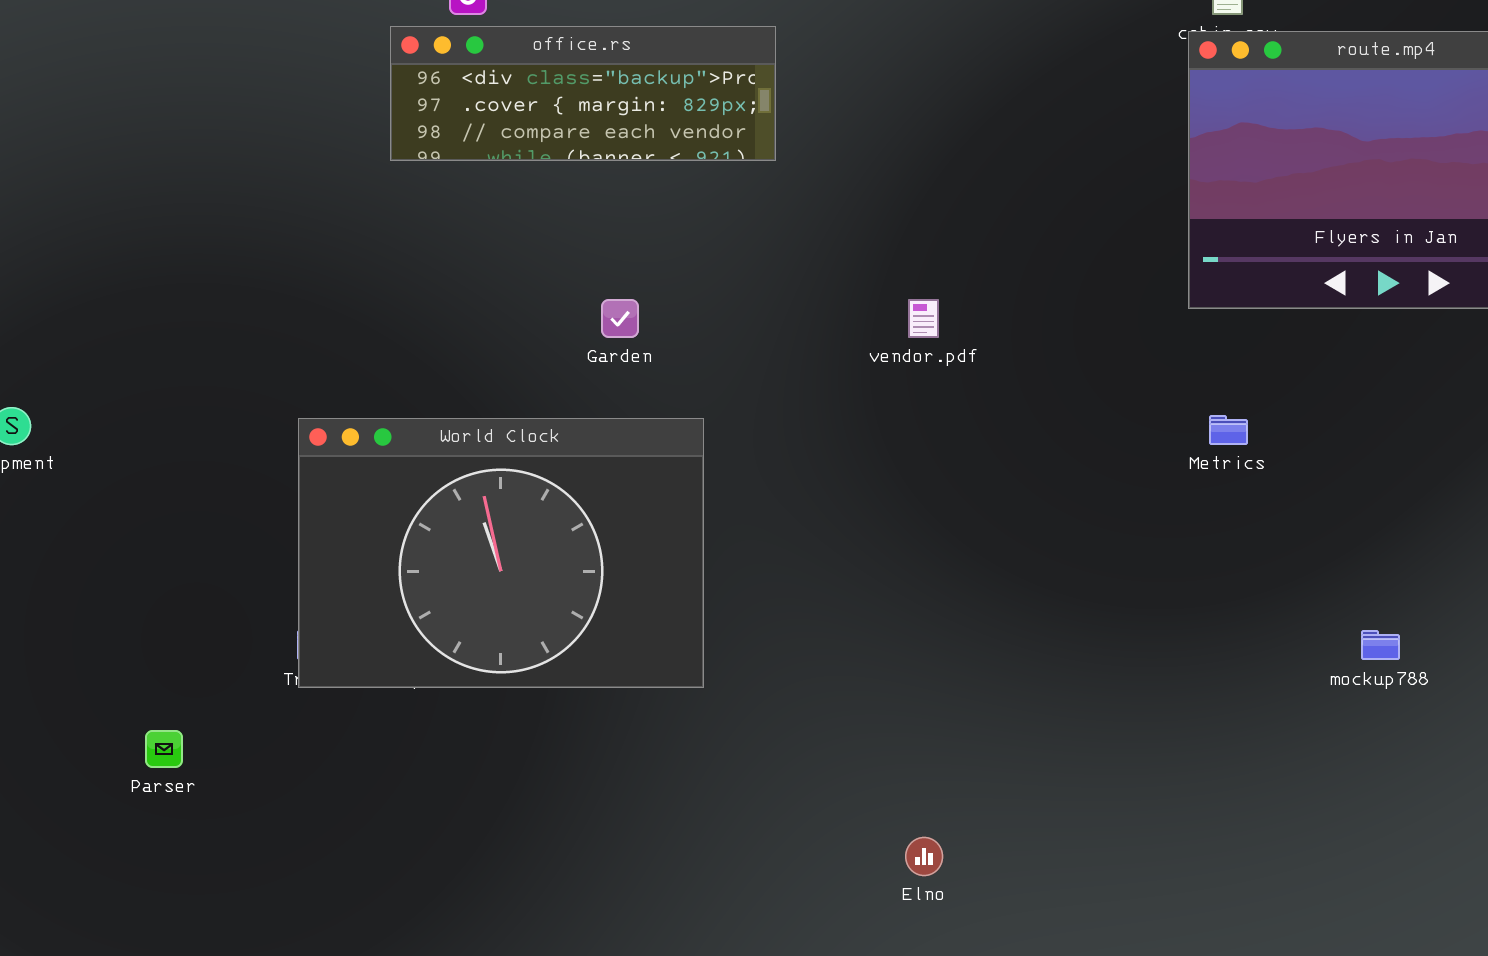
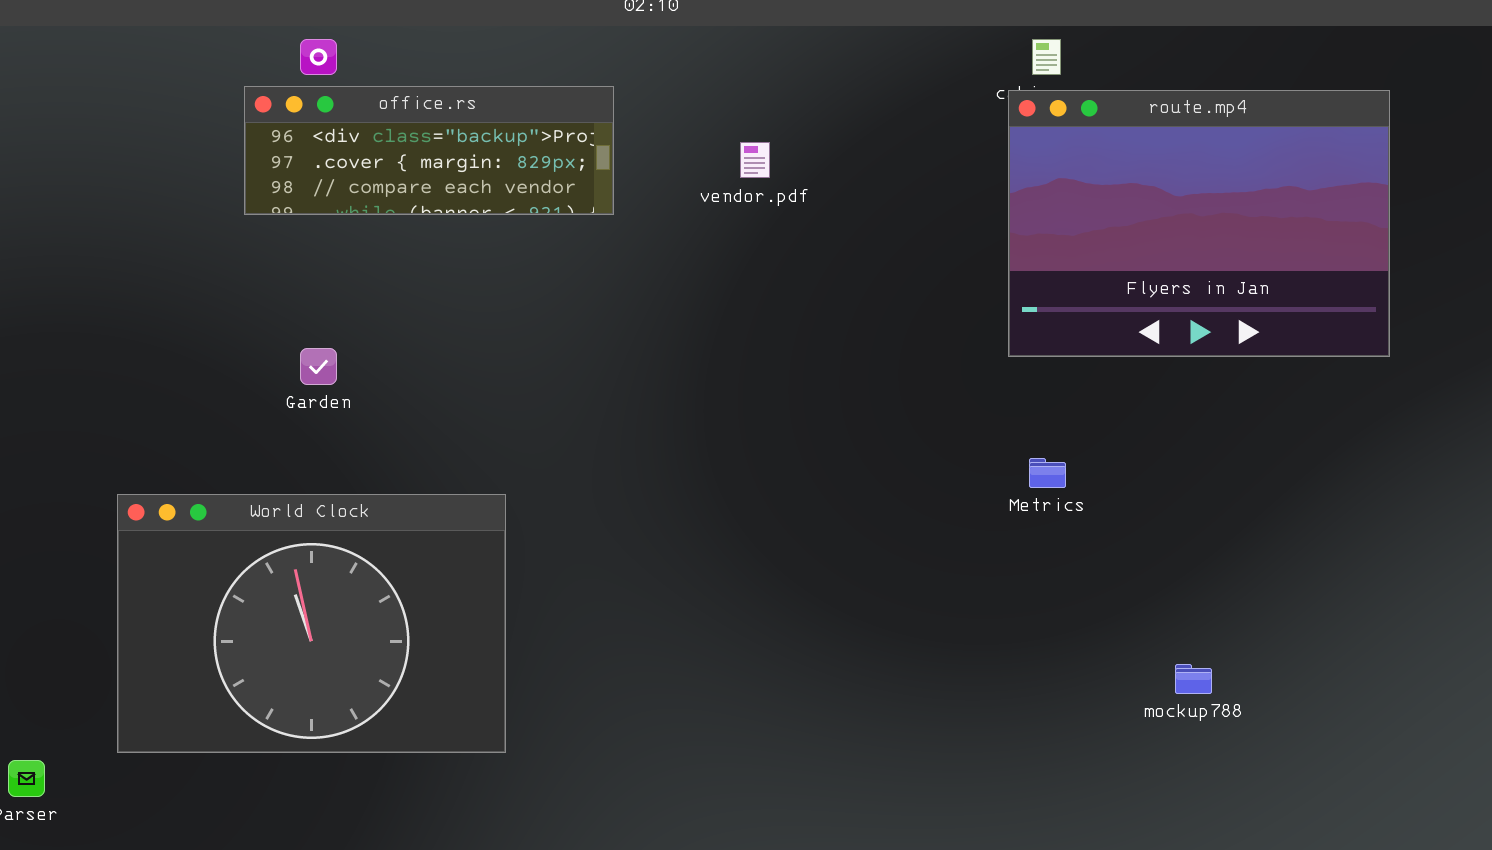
Garden: [601,299,639,338] -> [300,348,337,385], moved
vendor.pdf: [908,299,939,338] -> [740,142,770,178], moved
World Clock: [298,418,704,688] -> [117,494,506,753], moved

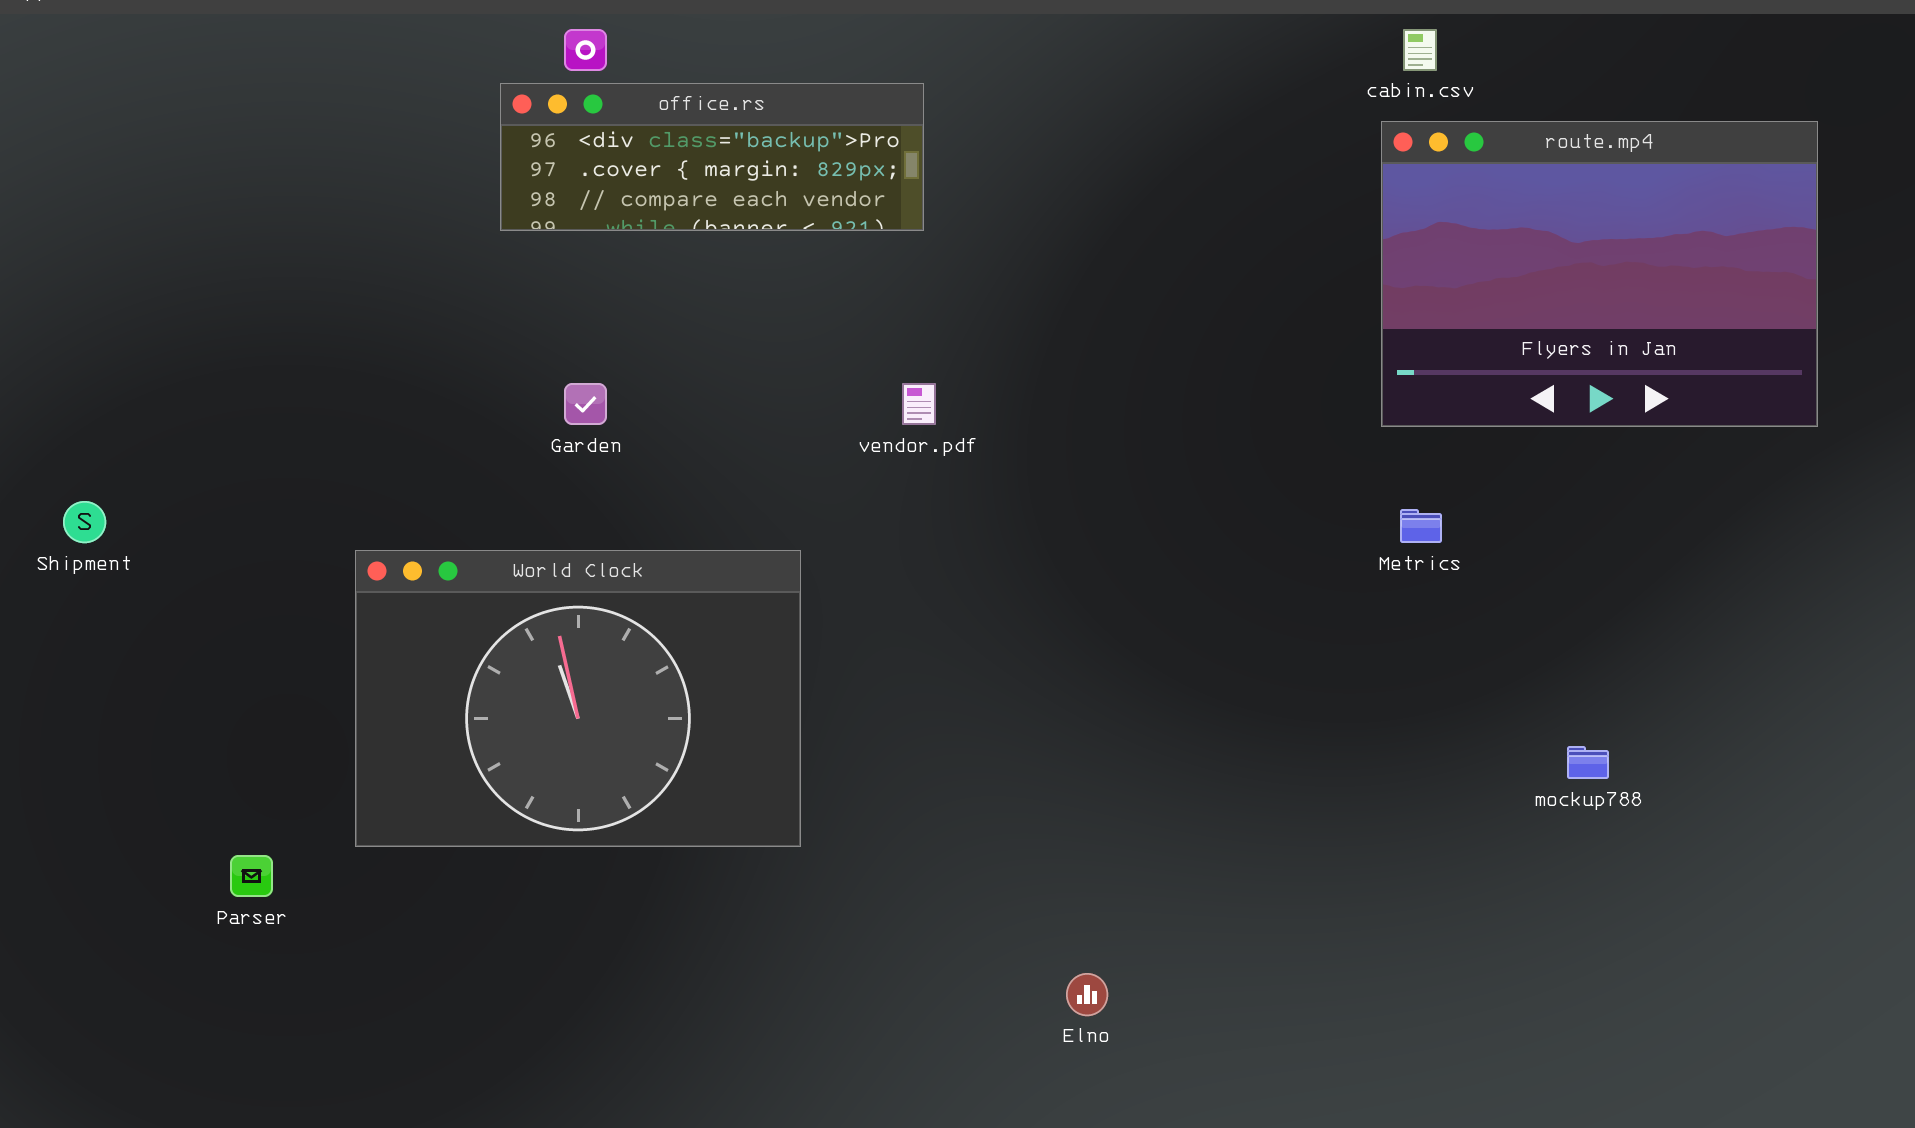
route.mp4: [1008,90,1390,357] -> [1381,121,1818,427], moved
vendor.pdf: [740,142,770,178] -> [902,383,936,425], moved

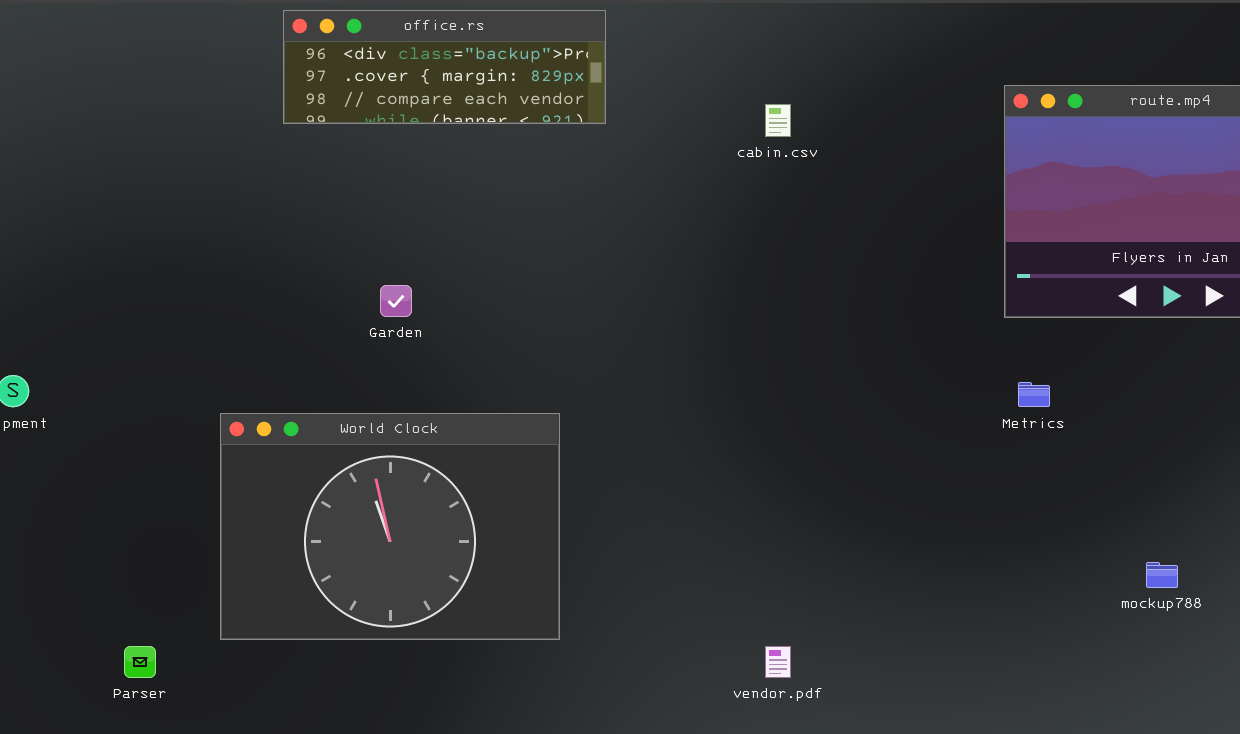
cabin.csv: [1403,29,1437,71] -> [765,104,791,137], moved
office.rs: [500,83,924,231] -> [283,10,606,124], moved
vendor.pdf: [902,383,936,425] -> [765,646,791,678], moved

